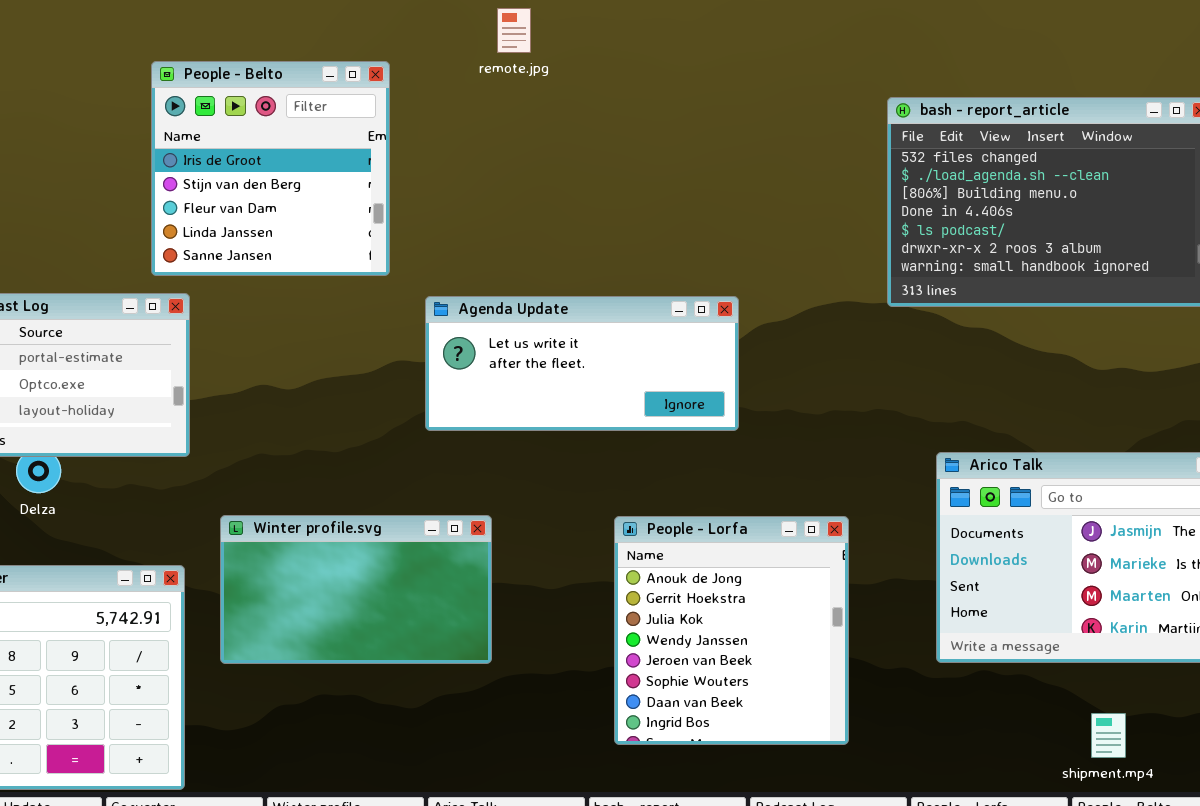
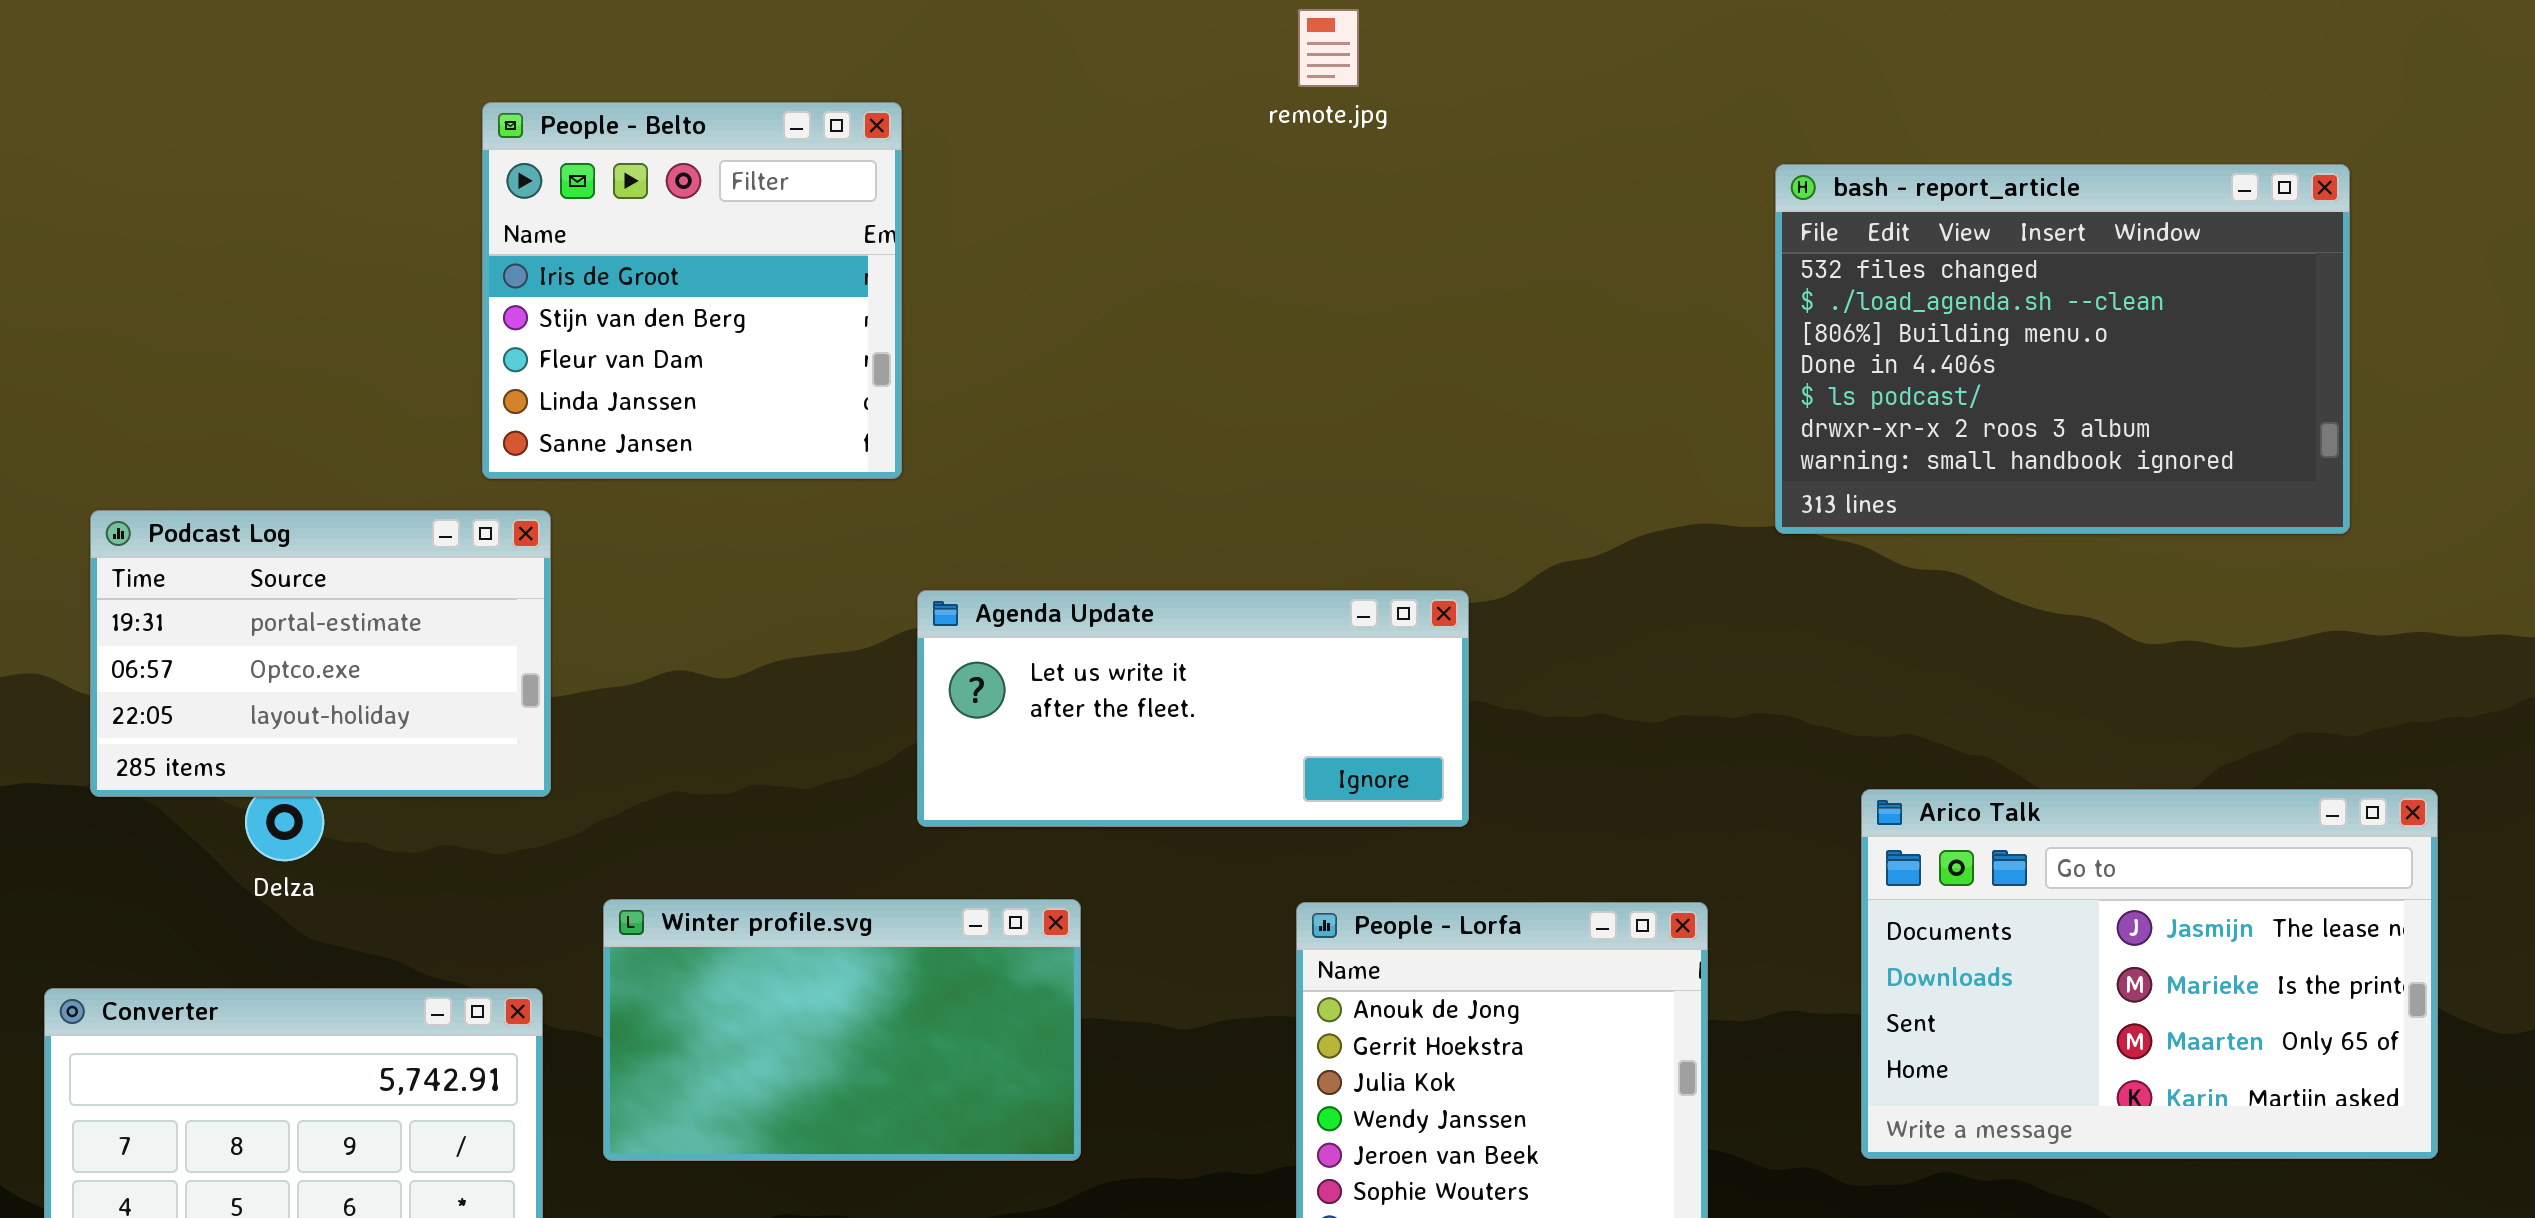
remote.jpg: [497,8,531,53] -> [1298,9,1359,87], moved
Agenda Update: [425,296,739,431] -> [917,590,1469,827], moved

